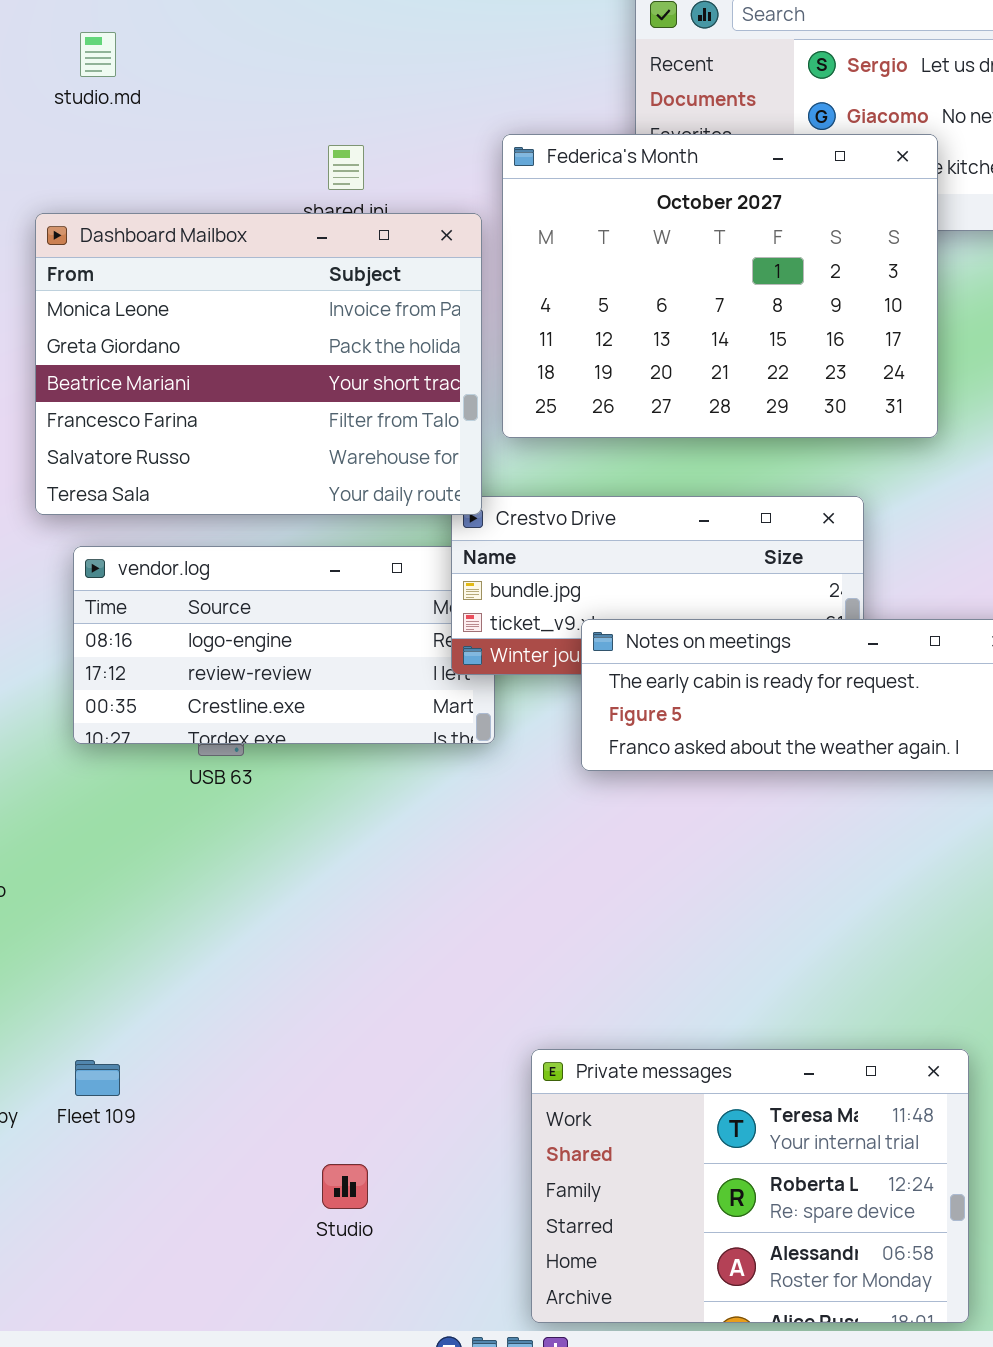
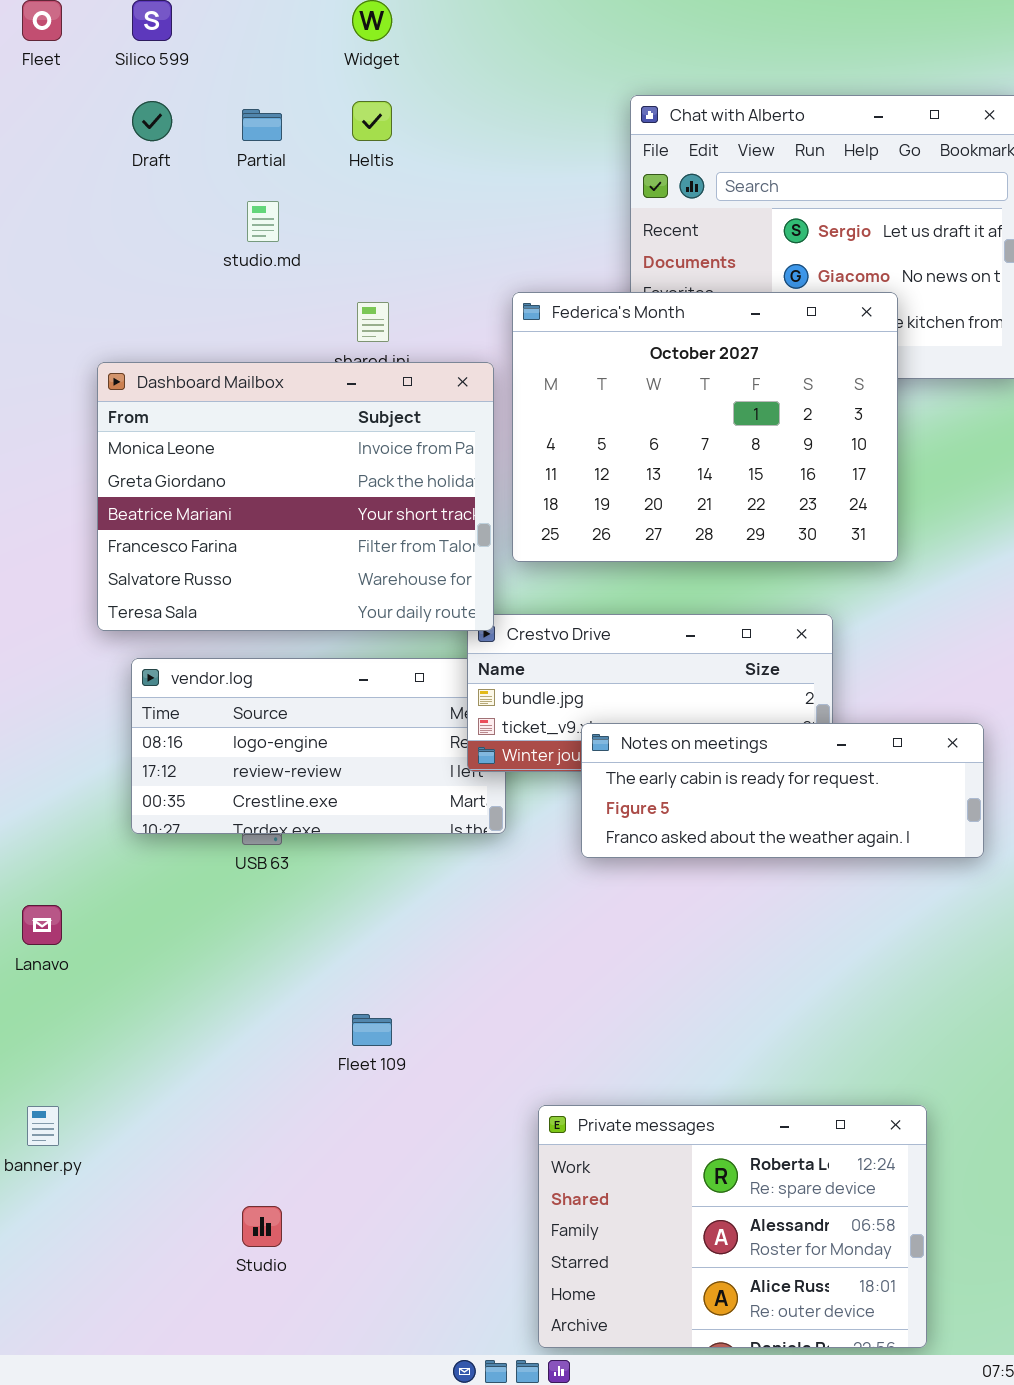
studio.md: [80,32,116,77] -> [247,201,279,242], moved
Private messages: [531,1049,969,1323] -> [538,1105,927,1348], scrolled down 1 row
Fleet 109: [75,1060,120,1096] -> [352,1014,392,1046], moved
Studio: [322,1164,368,1209] -> [242,1206,282,1247], moved

